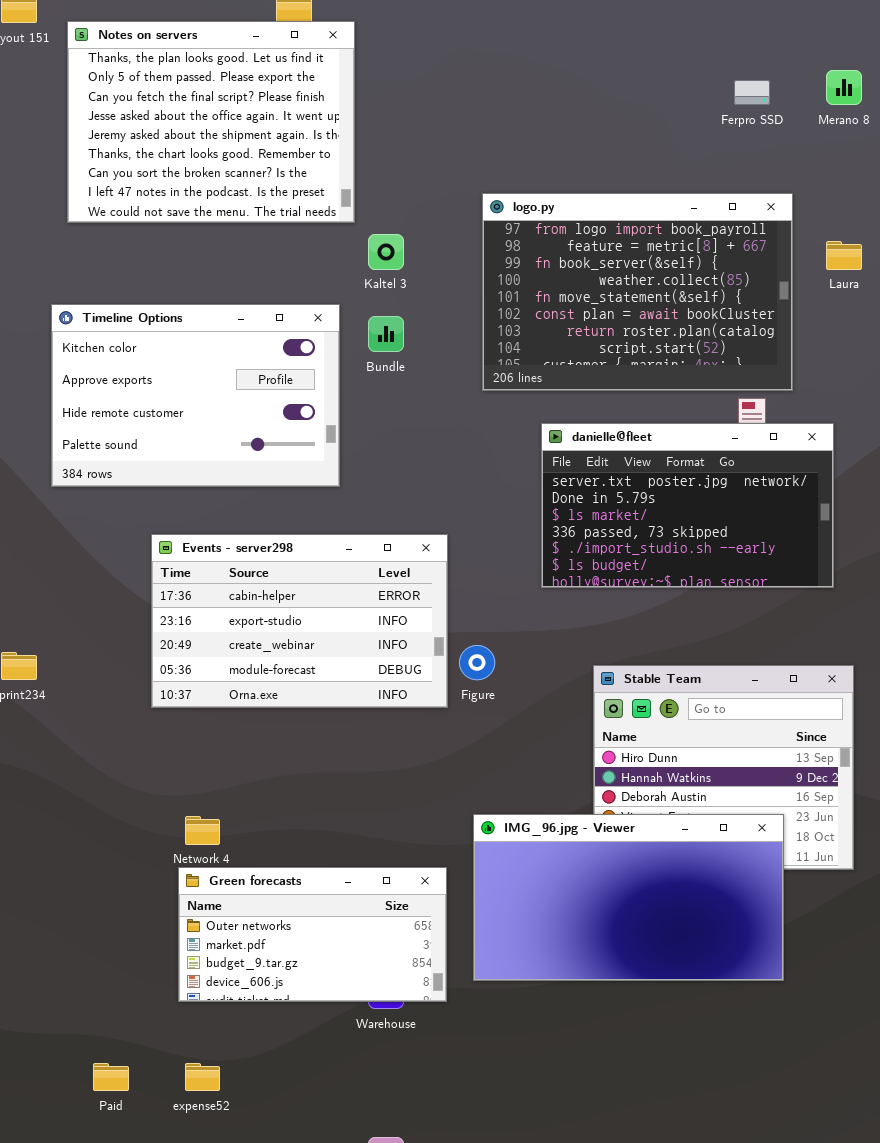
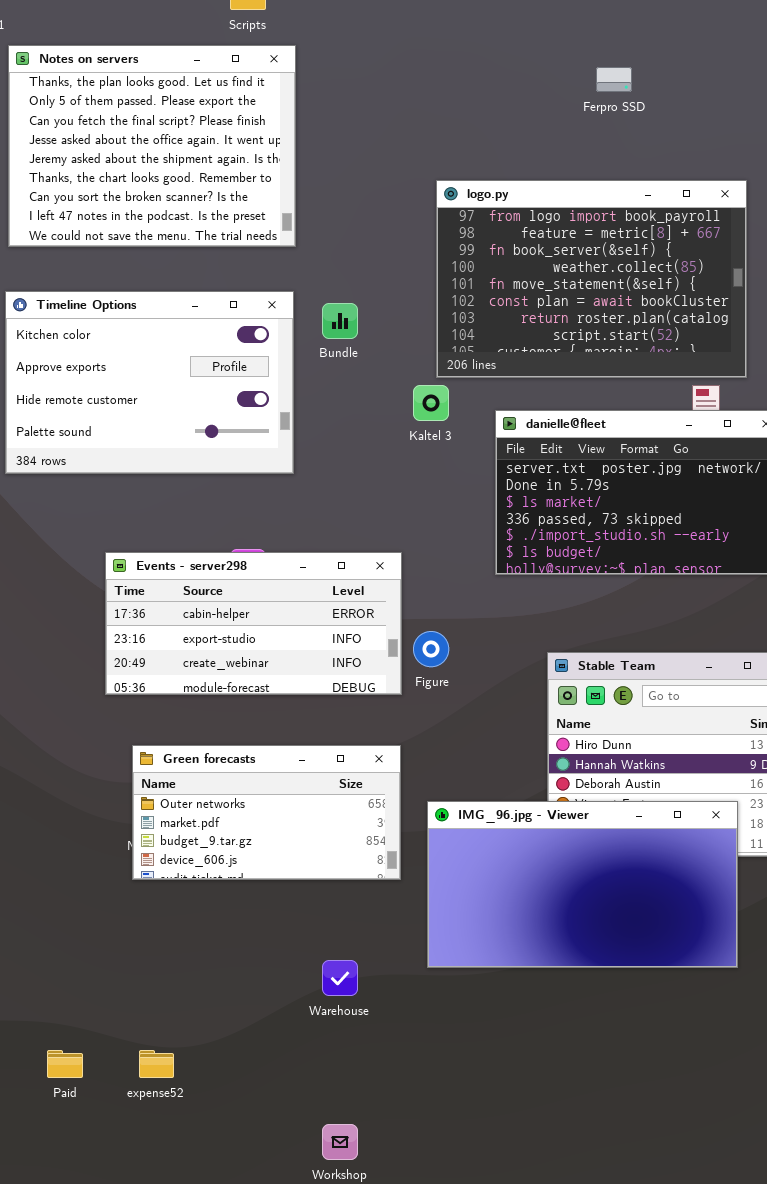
Notes on servers: [67,21,355,223] -> [8,45,296,247], moved
Ferpro SSD: [734,80,770,105] -> [596,67,632,92], moved
Kaltel 3: [368,234,404,270] -> [413,385,449,421], moved
Events - server298: [151,534,448,708] -> [105,552,402,695], resized
Green forecasts: [178,867,447,1002] -> [132,745,401,880], moved

